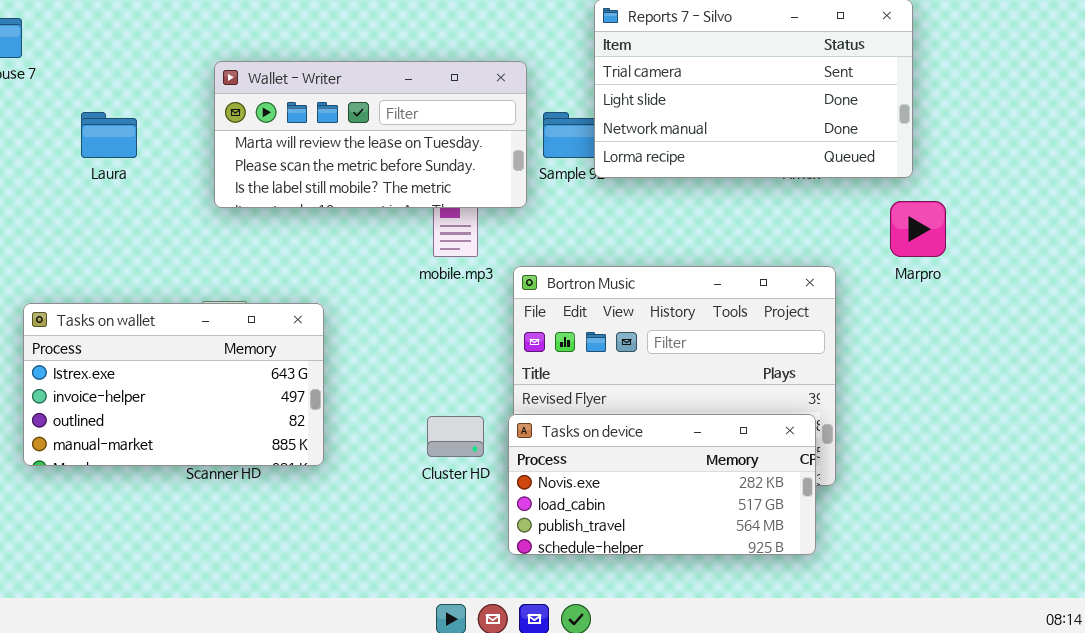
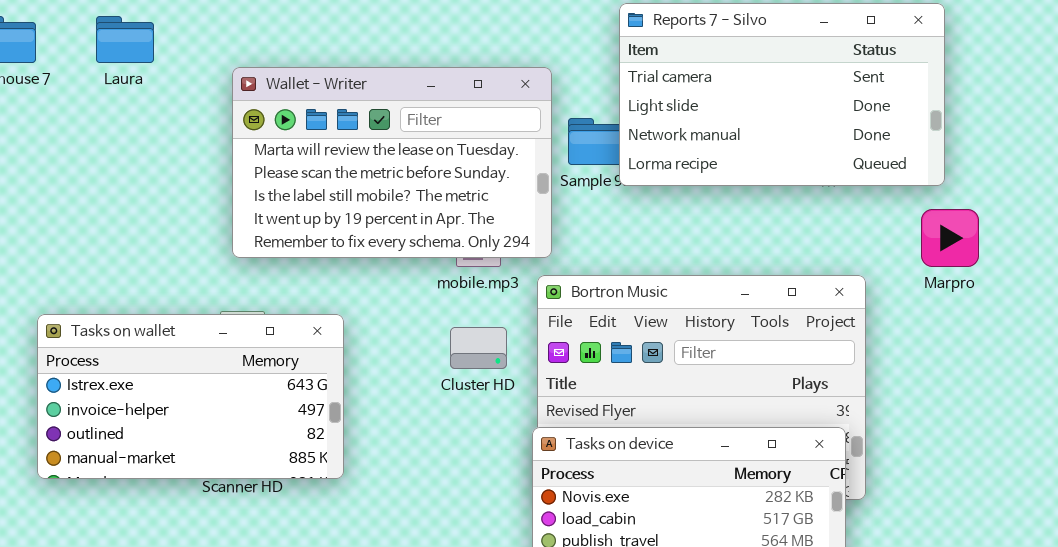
Wallet - Writer: [214,61,527,208] -> [232,67,552,258], resized
Laura: [81,112,137,158] -> [96,16,154,63], moved
Cluster HD: [427,416,484,457] -> [450,327,507,369], moved

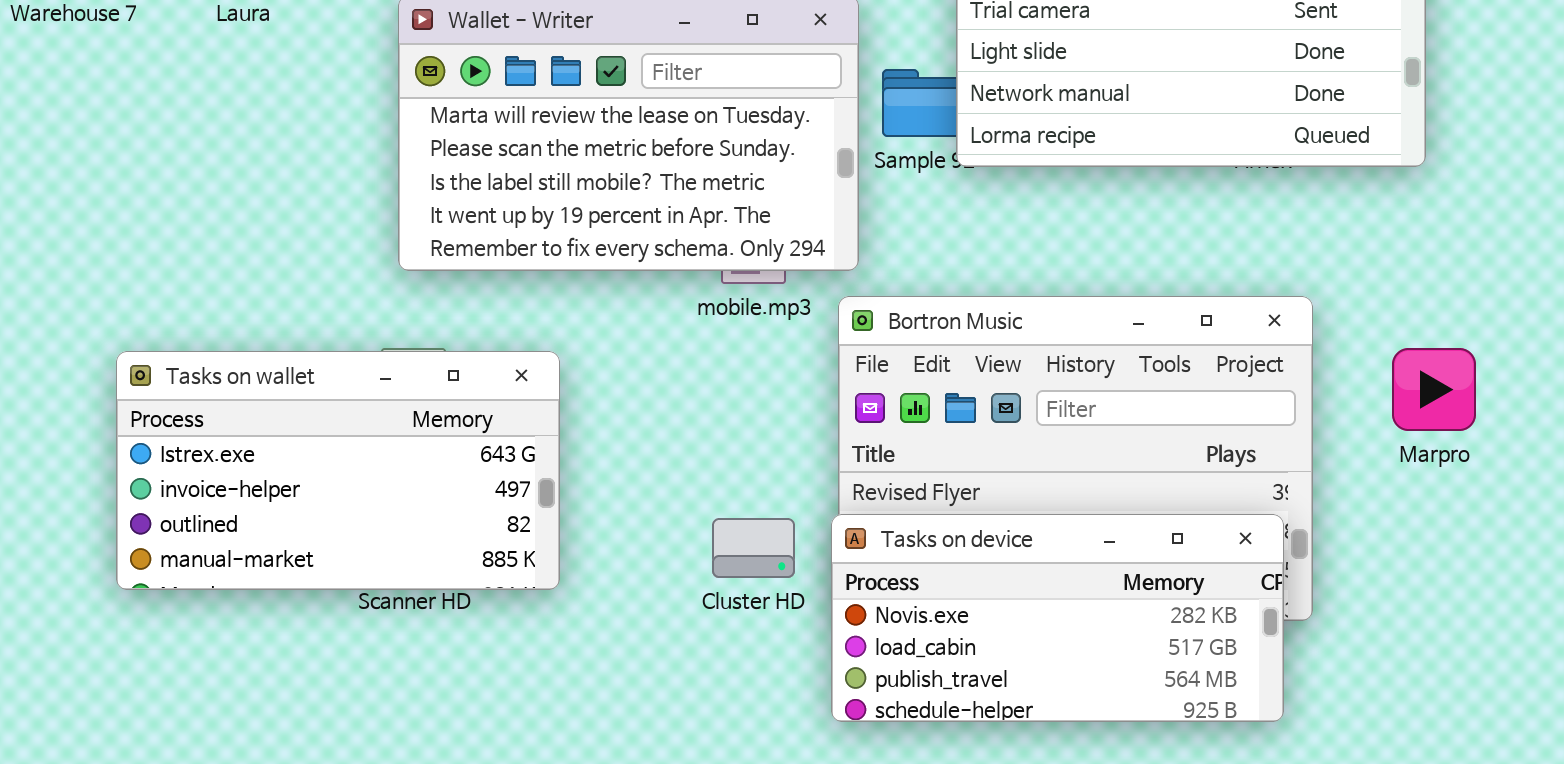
Marpro: [921,209,979,267] -> [1392,348,1476,431], moved
Cluster HD: [450,327,507,369] -> [712,518,795,578], moved

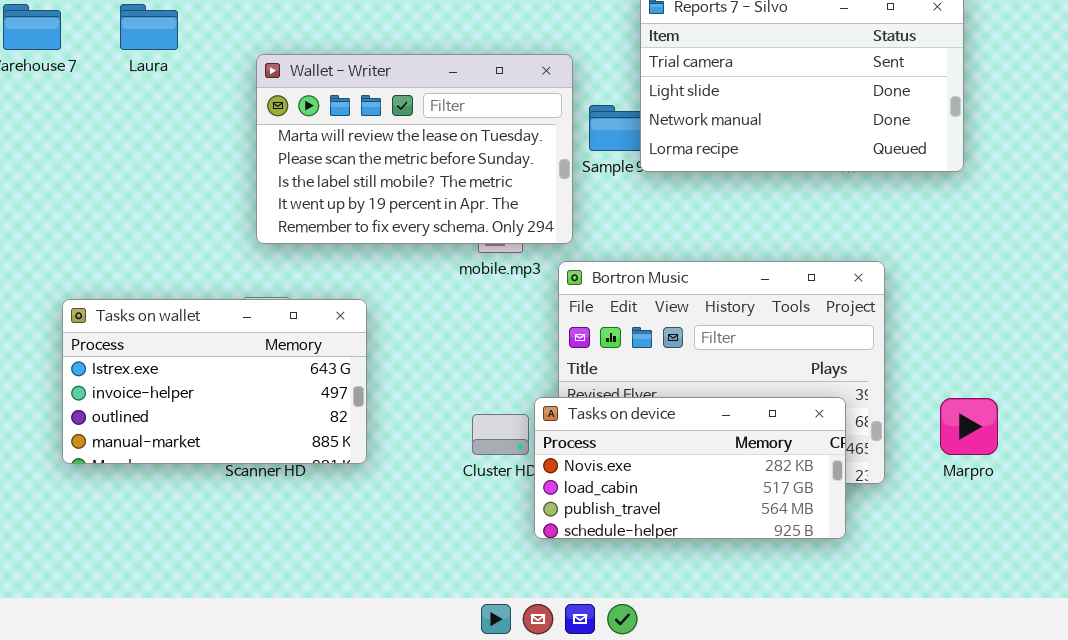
Marpro: [1392,348,1476,431] -> [940,398,998,455], moved
Tasks on device: [831,514,1284,722] -> [534,397,846,539], moved

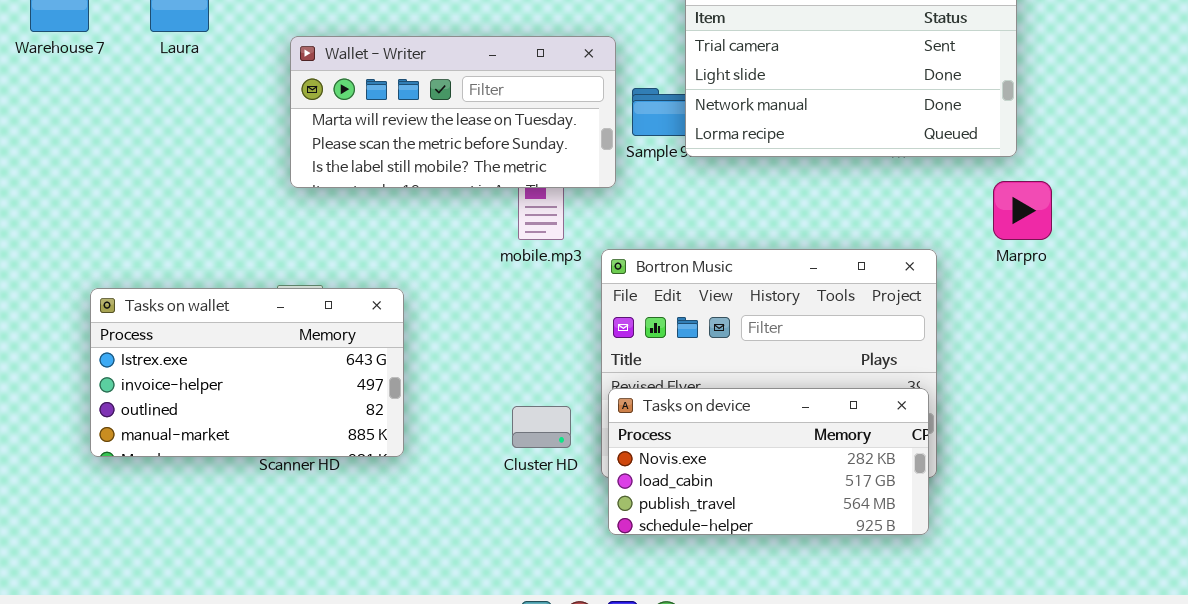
Wallet - Writer: [256,54,573,244] -> [290,36,616,188], resized
Tasks on device: [534,397,846,539] -> [608,388,929,535], moved
Marpro: [940,398,998,455] -> [993,181,1052,240], moved

